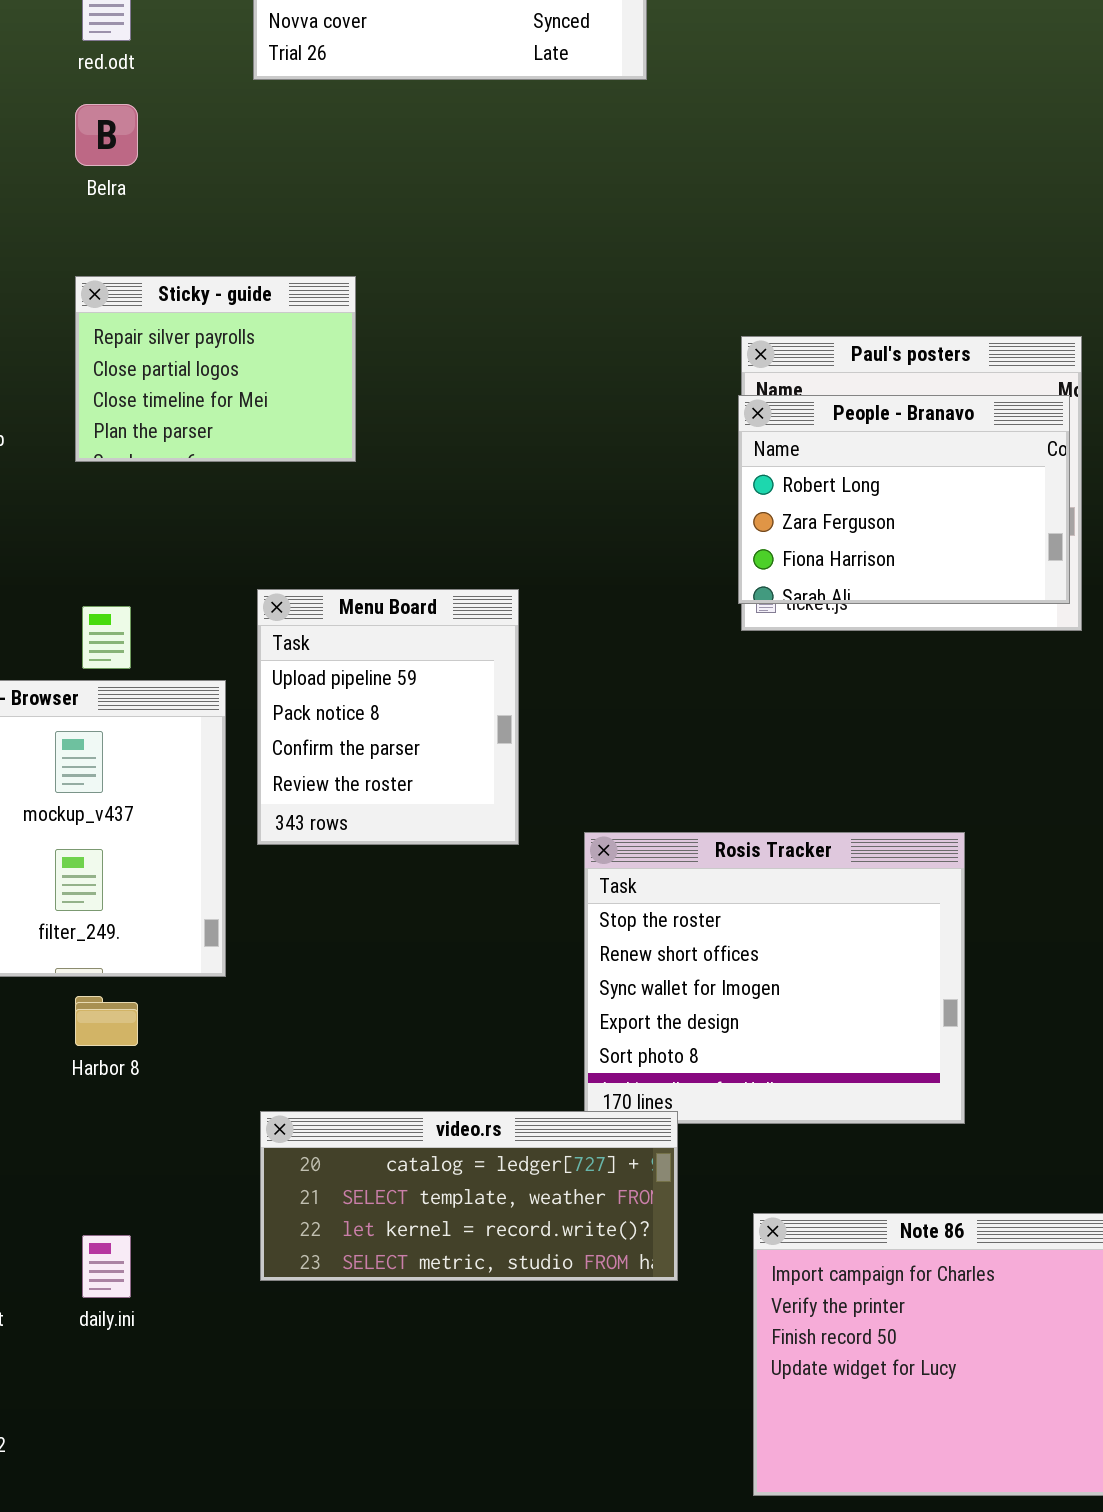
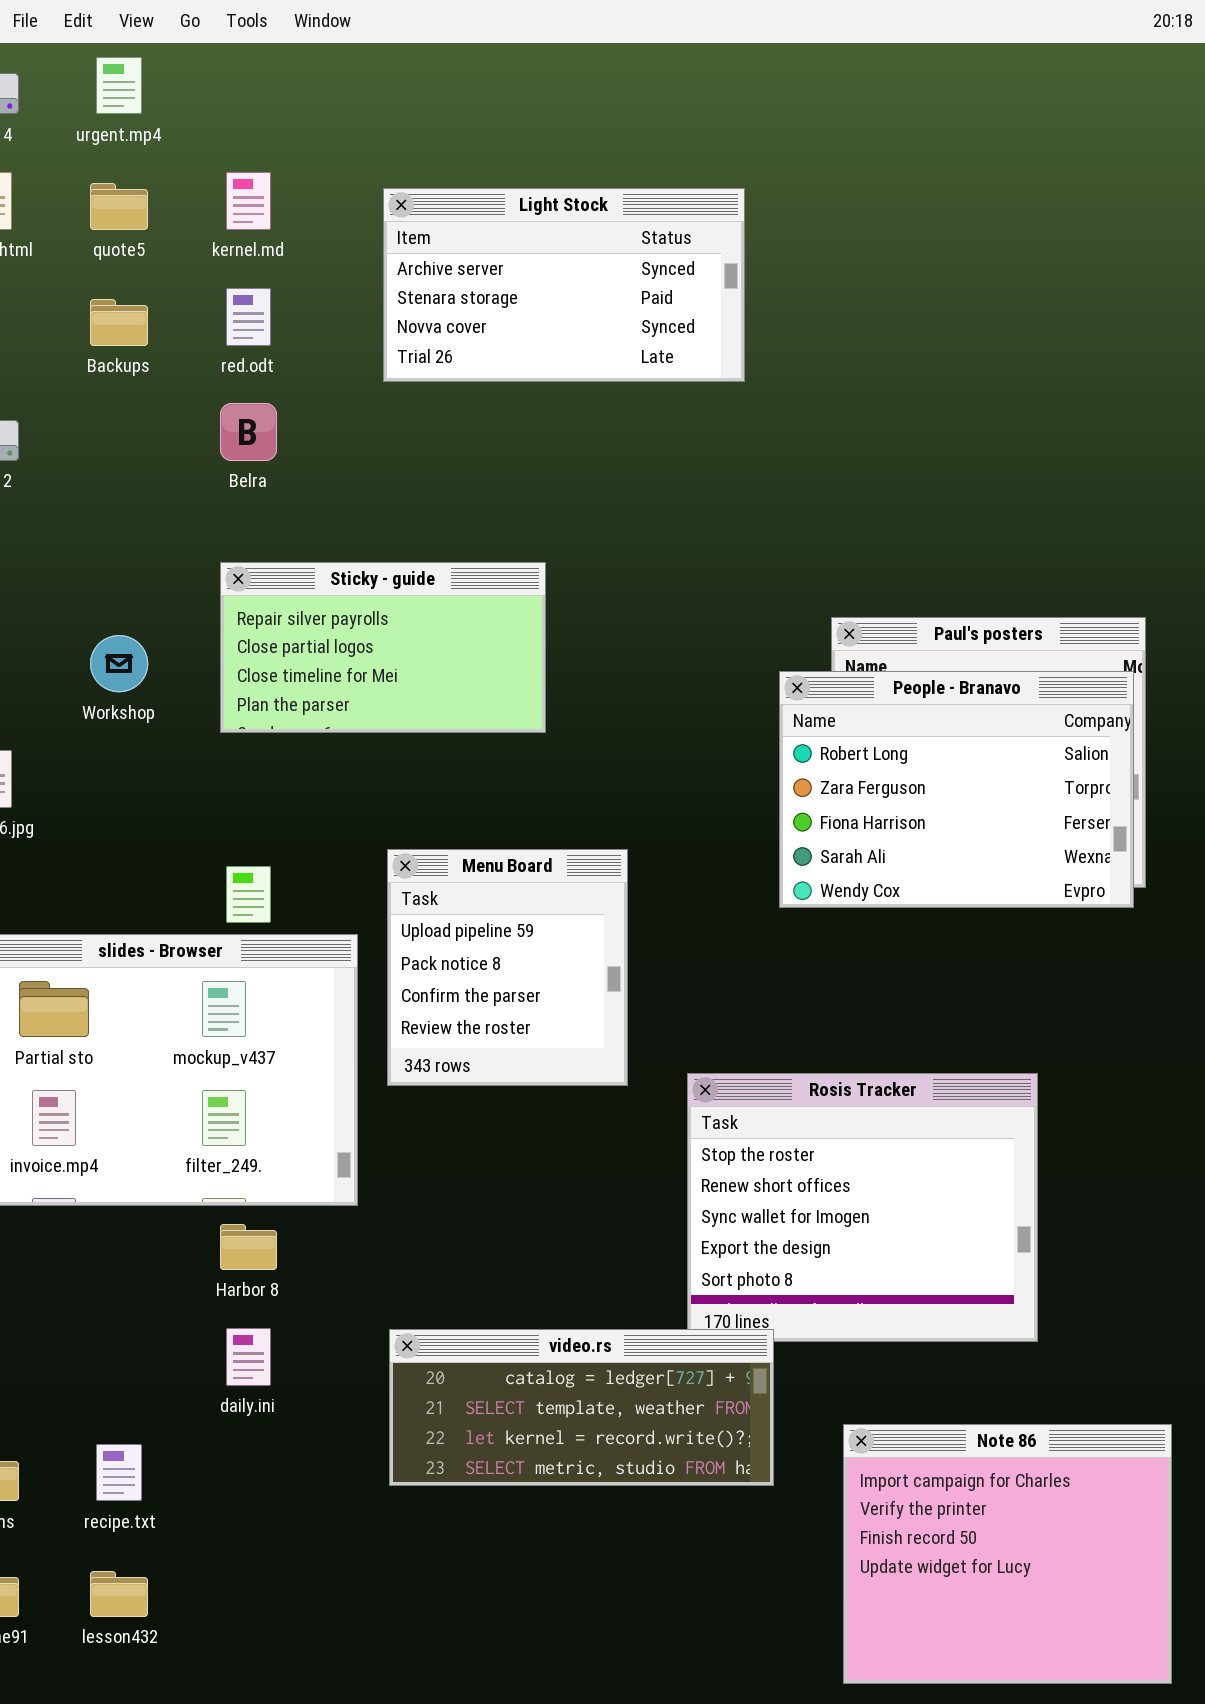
Sticky - guide: [75,276,356,462] -> [220,562,546,733], resized
People - Branavo: [738,395,1070,604] -> [779,671,1134,908], resized
daily.ini: [82,1235,131,1298] -> [226,1328,271,1386], moved

